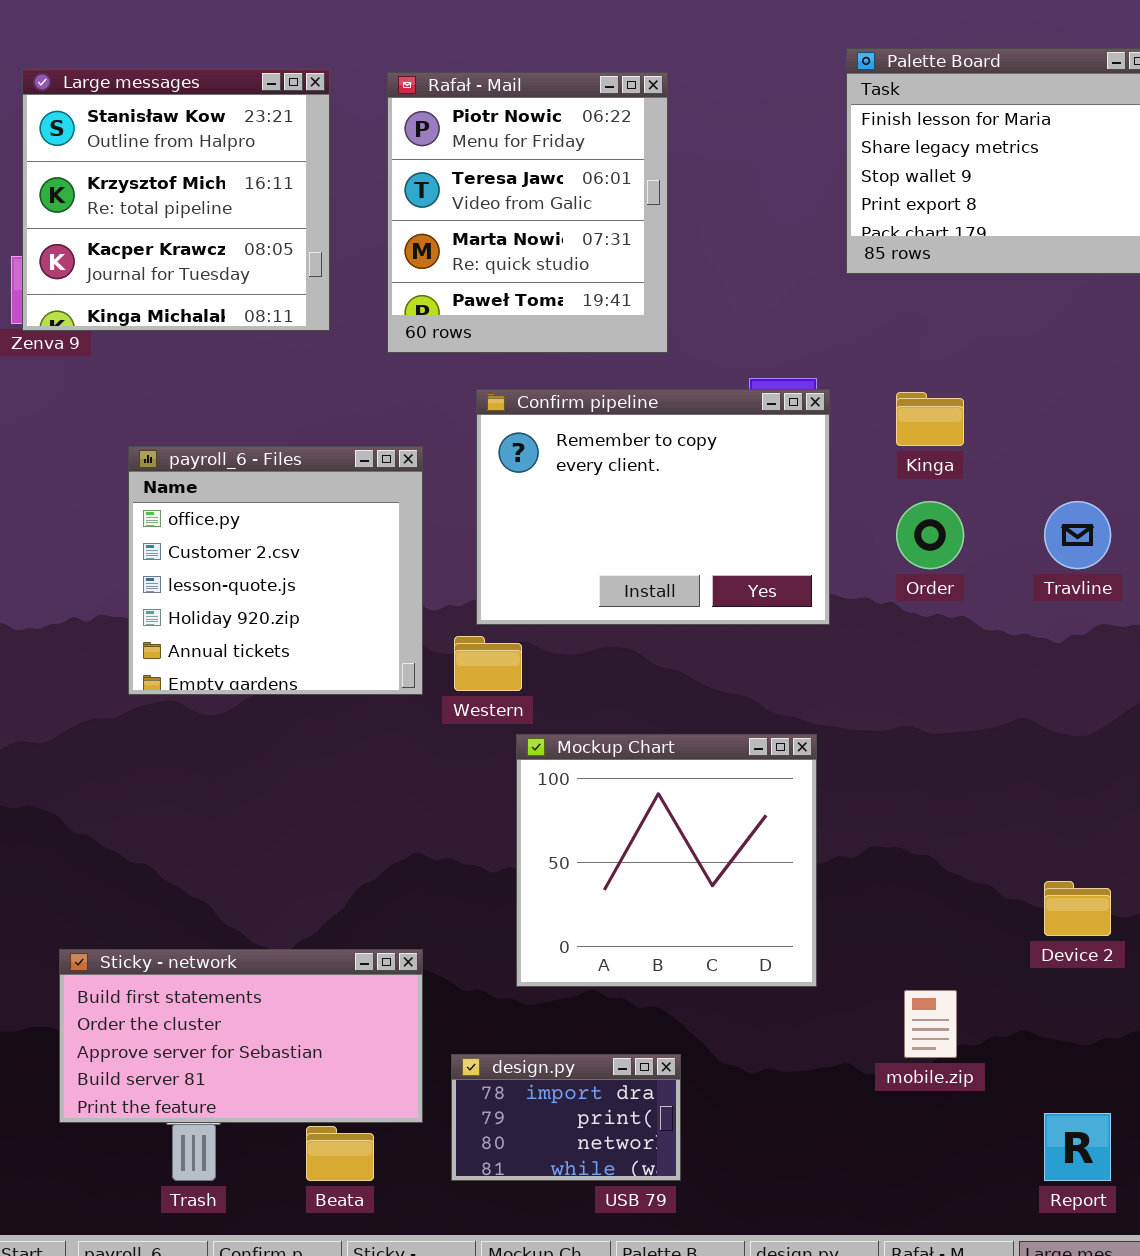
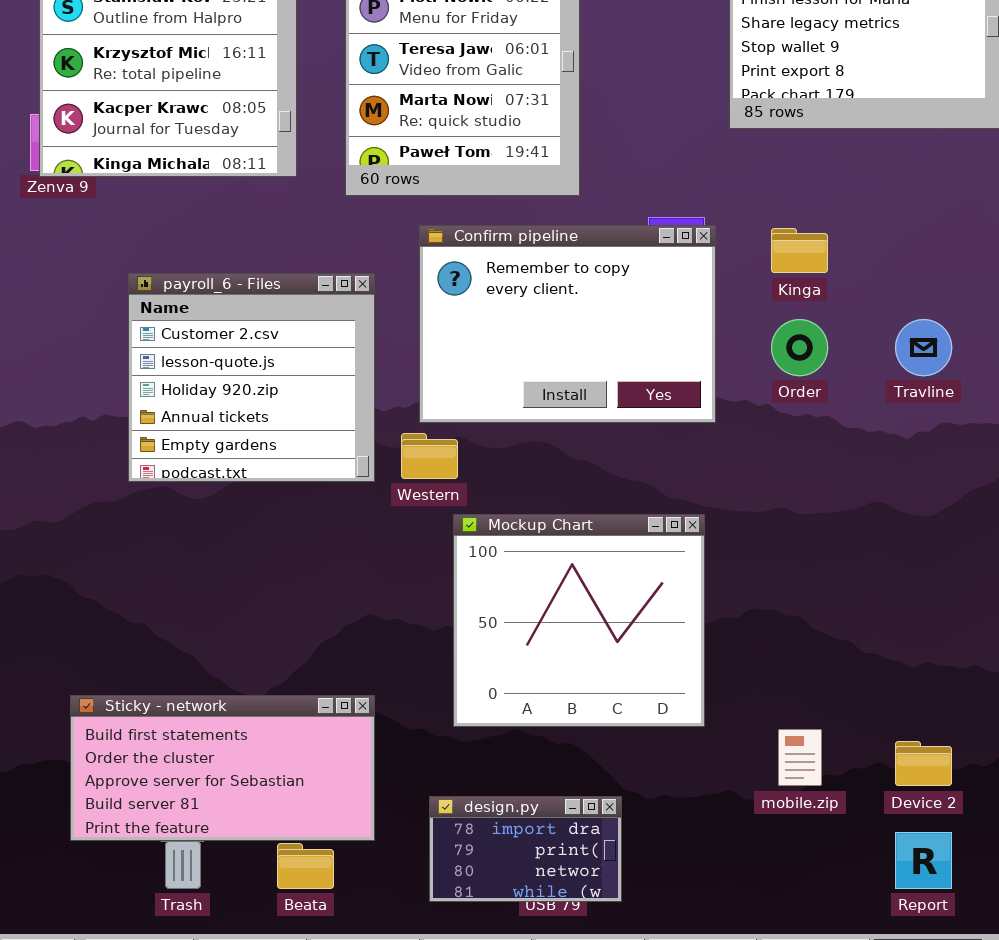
payroll_6 - Files: [128,446,423,695] -> [128,273,375,482], scrolled down 1 row
Device 2: [1044,881,1111,936] -> [895,741,952,786], moved
design.py: [451,1054,681,1181] -> [429,796,622,902], moved

